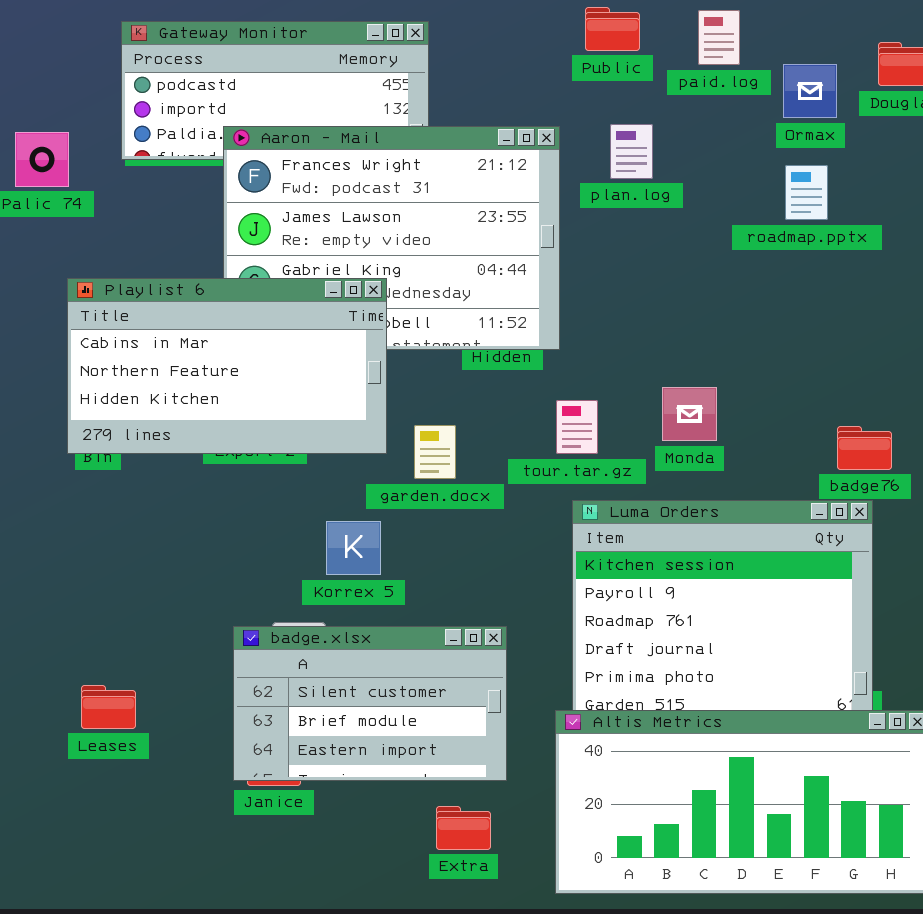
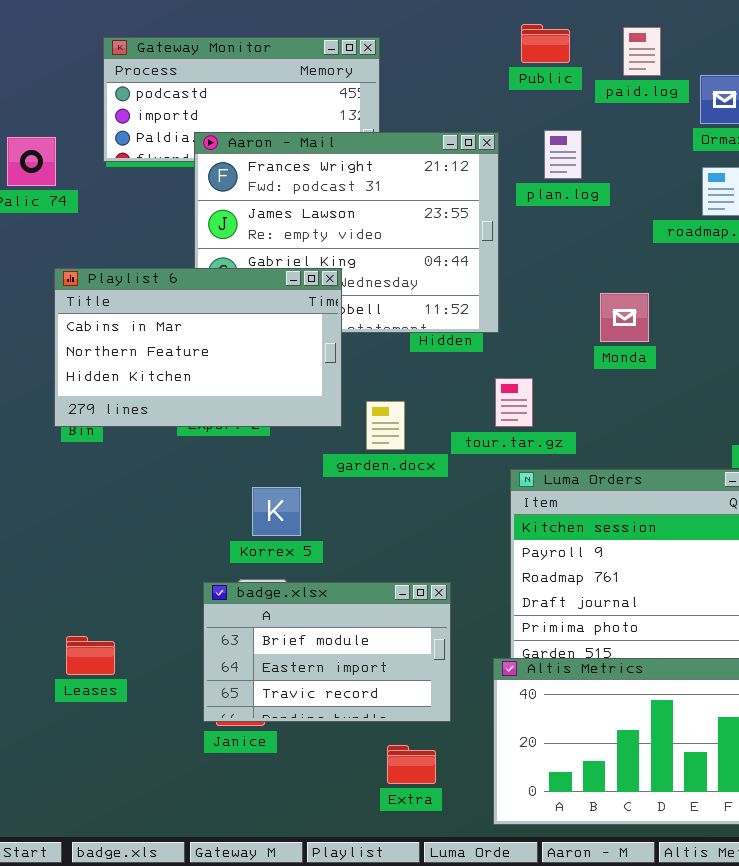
Monda: [662,387,717,441] -> [600,293,649,342], moved
Korrex 5: [326,521,381,575] -> [252,487,301,536], moved
badge.xlsx: [233,626,507,781] -> [203,582,451,722], scrolled down 1 row

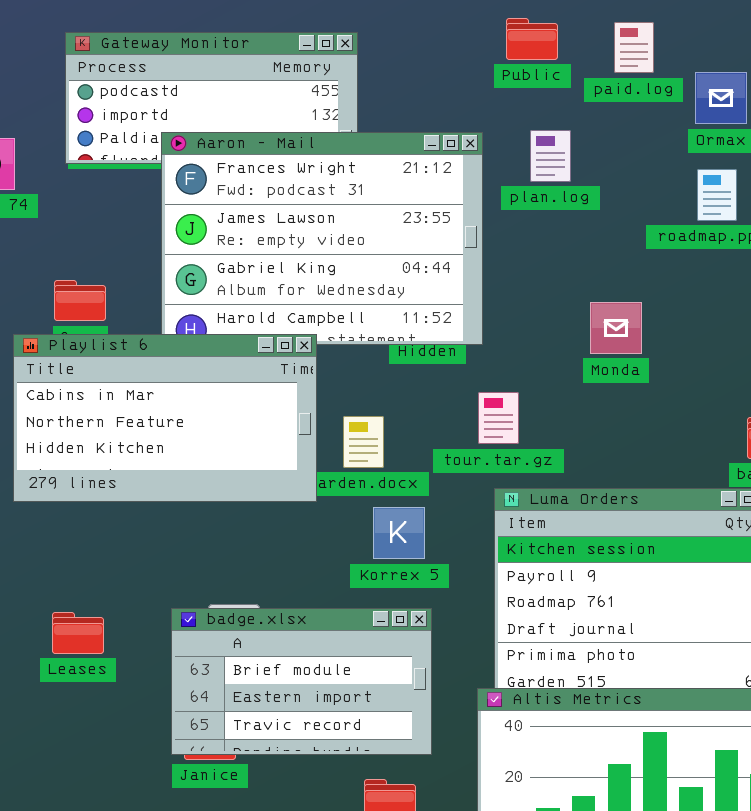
Playlist 6: [54,268,342,427] -> [13,334,317,502], moved
Korrex 5: [252,487,301,536] -> [373,507,425,559], moved
Leases: [66,636,115,675] -> [52,612,104,654], moved

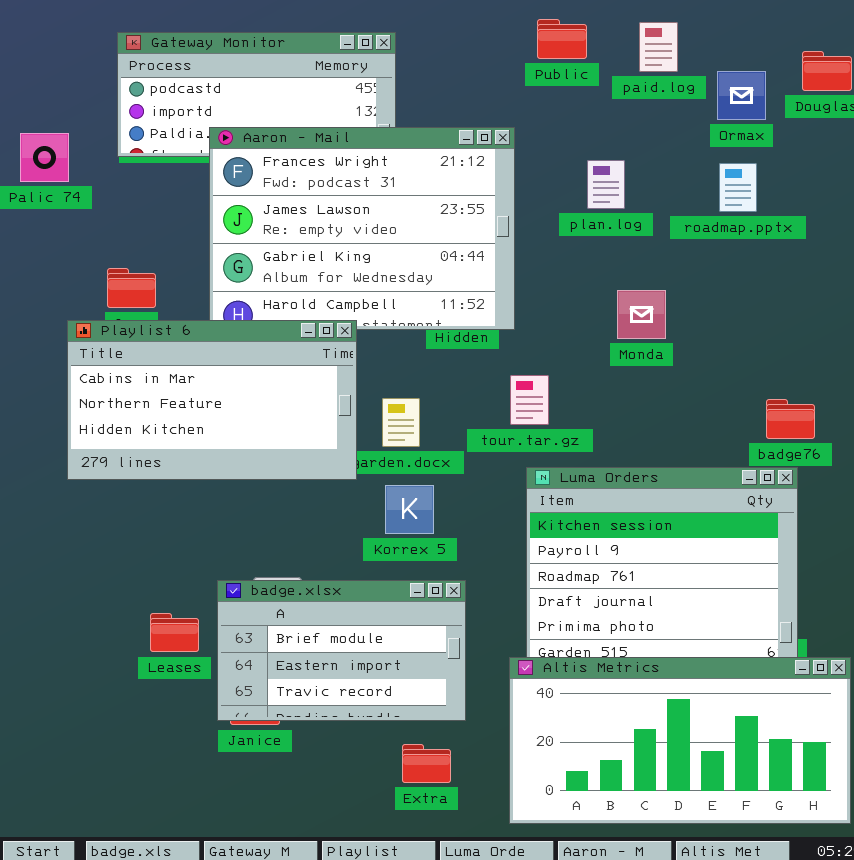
plan.log: [530,130,571,182] -> [587,160,625,209], moved
Korrex 5: [373,507,425,559] -> [385,485,434,534], moved
Leases: [52,612,104,654] -> [150,613,199,652], moved

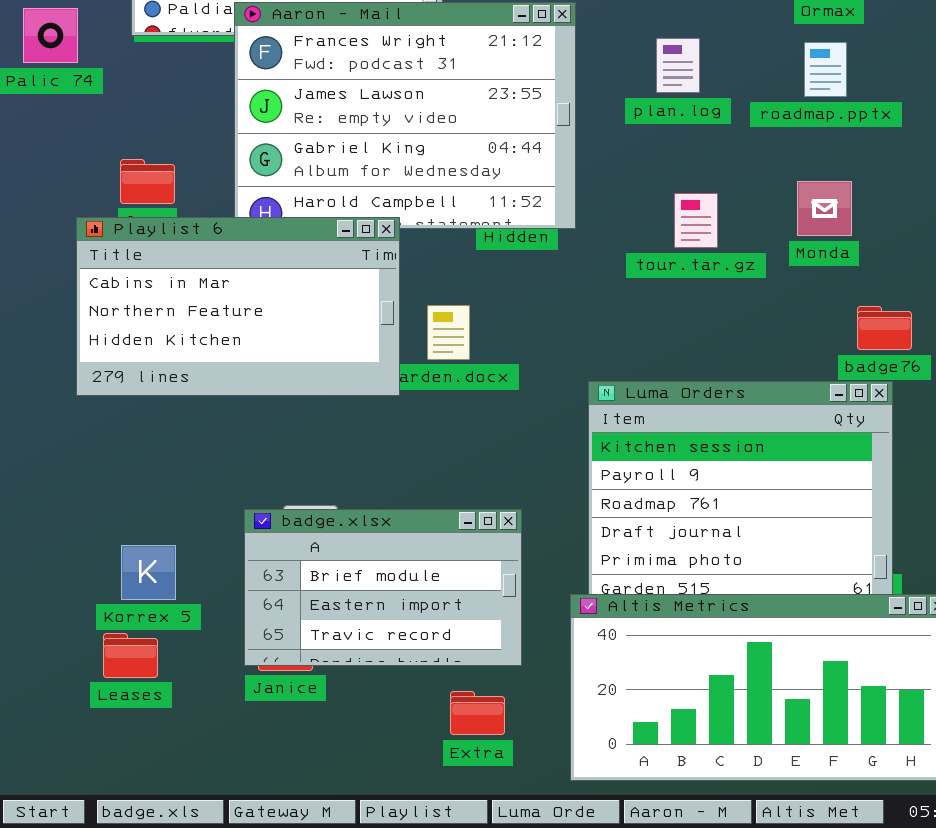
Monda: [617,290,666,339] -> [797,181,852,236], moved
tour.tar.gz: [510,375,549,425] -> [674,193,718,248], moved
Korrex 5: [385,485,434,534] -> [121,545,176,600], moved
Leases: [150,613,199,652] -> [103,633,158,678], moved

